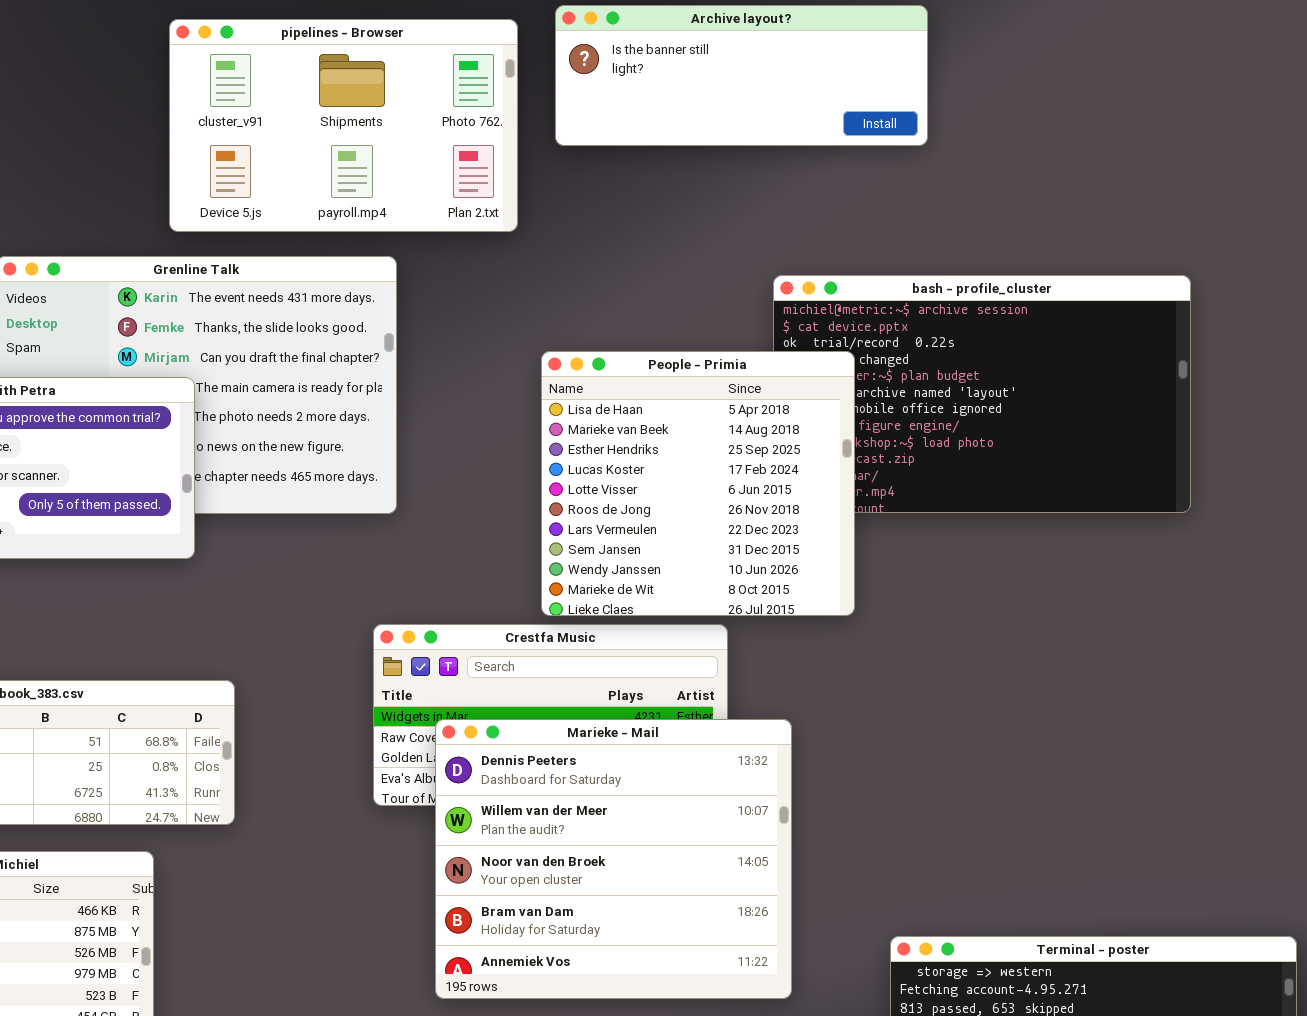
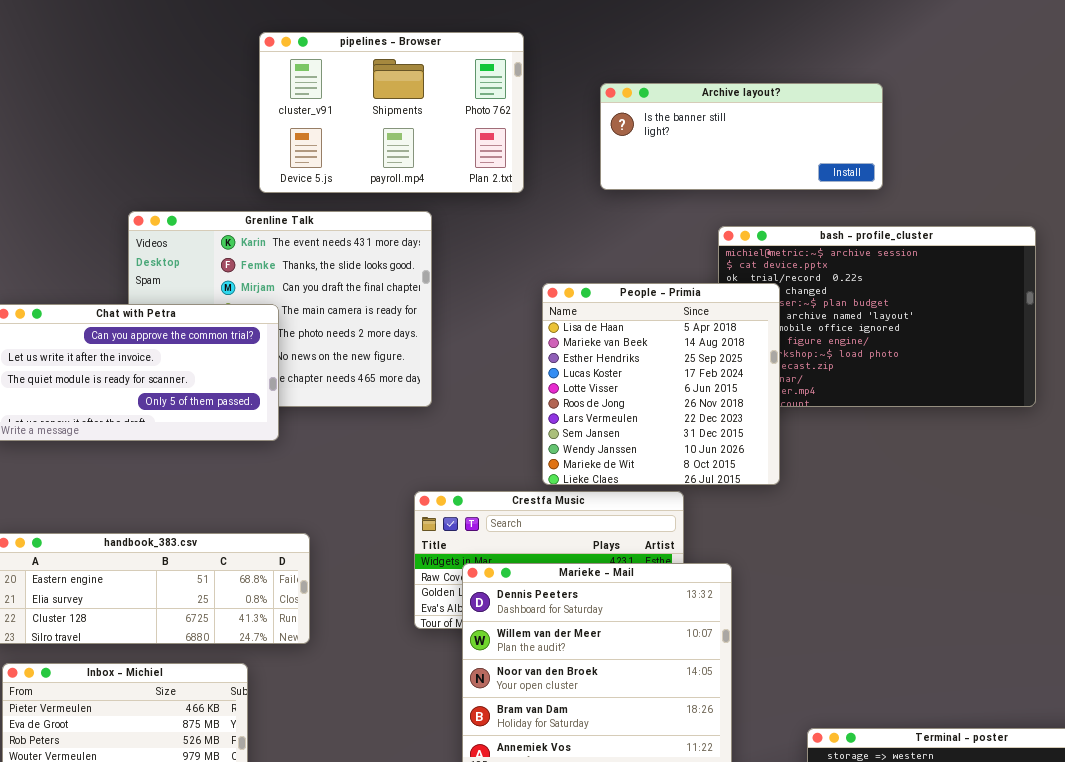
Archive layout?: [555,5,928,146] -> [600,83,883,190], moved

